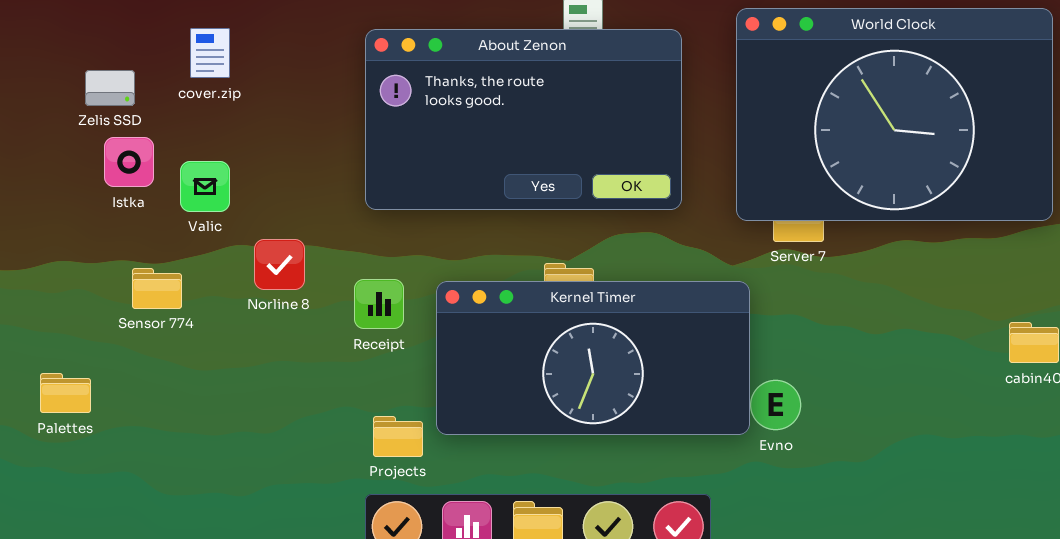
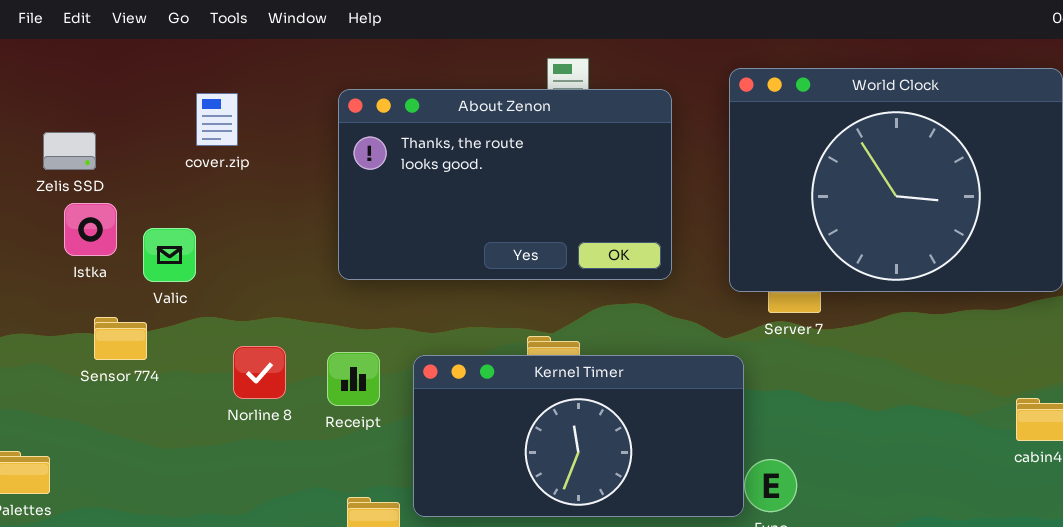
cover.zip: [190,28,230,78] -> [196,93,238,146], moved
Norline 8: [254,239,305,290] -> [233,346,286,399], moved
Sensor 774: [132,268,182,309] -> [94,317,147,360], moved

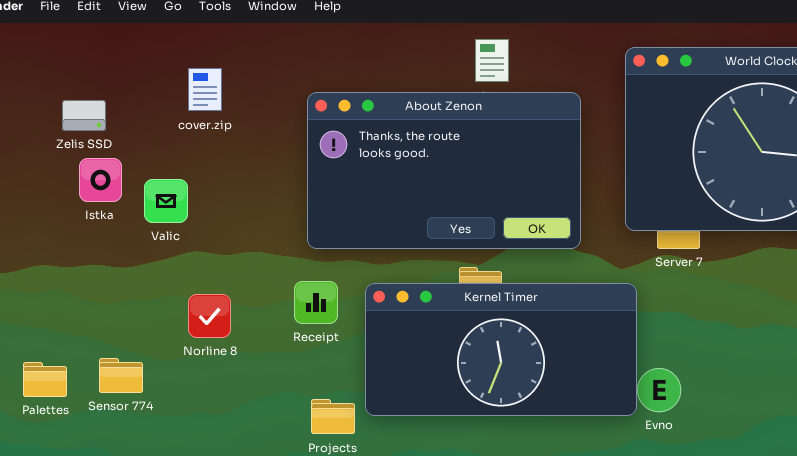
About Zenon: [338,89,672,280] -> [307,92,581,249], moved
Sensor 774: [94,317,147,360] -> [99,358,143,393], moved
Norline 8: [233,346,286,399] -> [188,294,231,338], moved

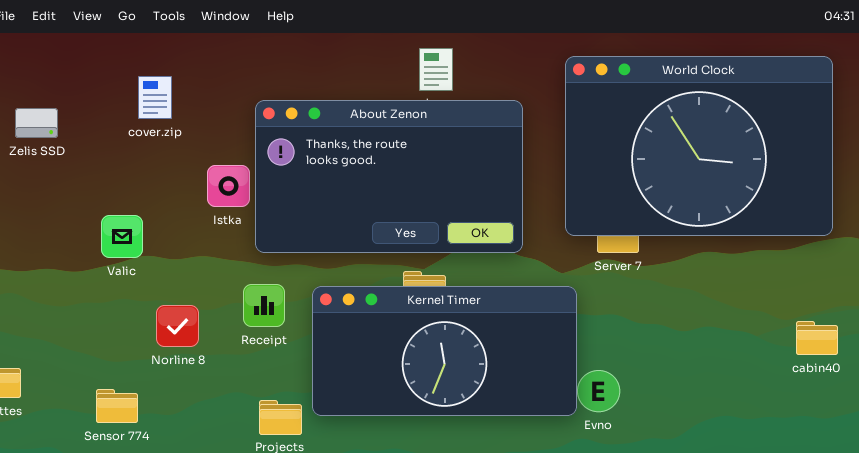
Istka: [79,158,122,202] -> [207,165,250,207], moved
Valic: [144,179,188,223] -> [101,215,143,258], moved
Norline 8: [188,294,231,338] -> [156,305,199,347], moved
Sensor 774: [99,358,143,393] -> [96,389,138,423], moved

